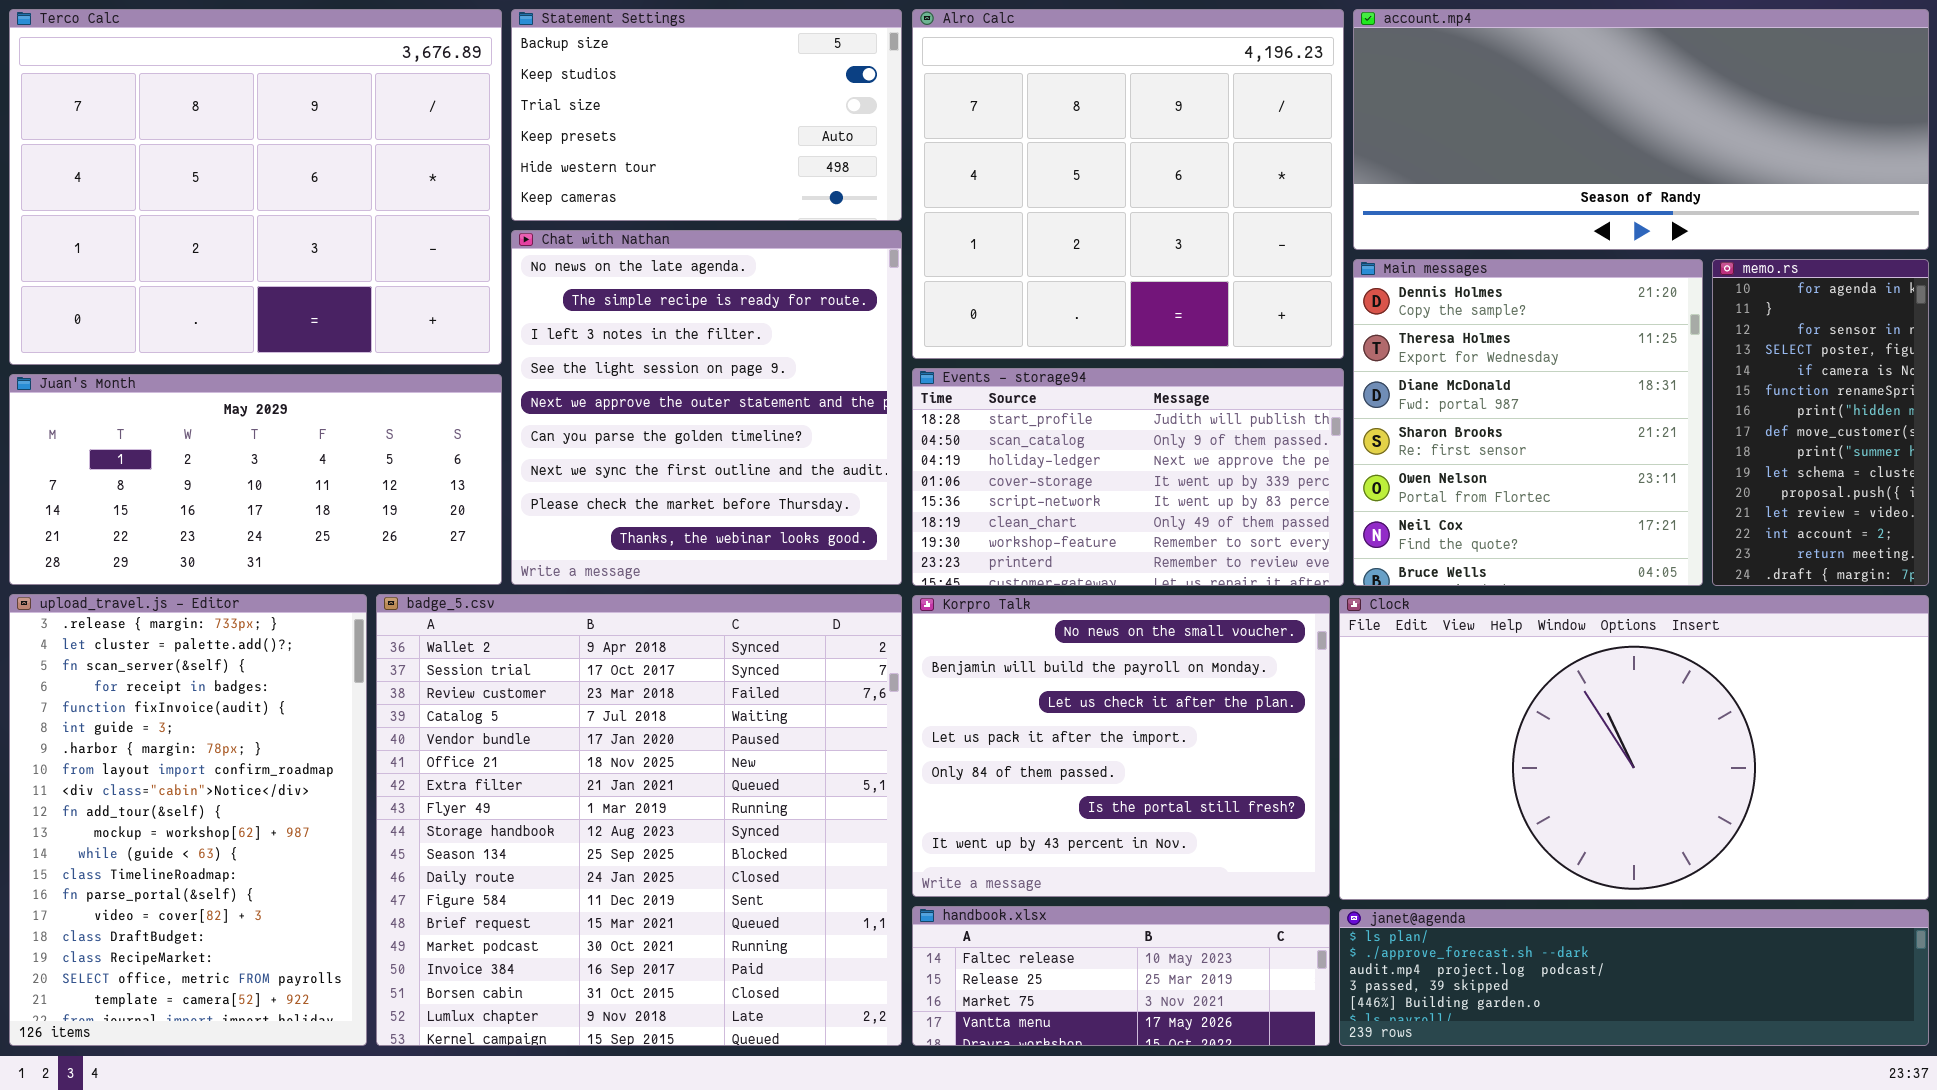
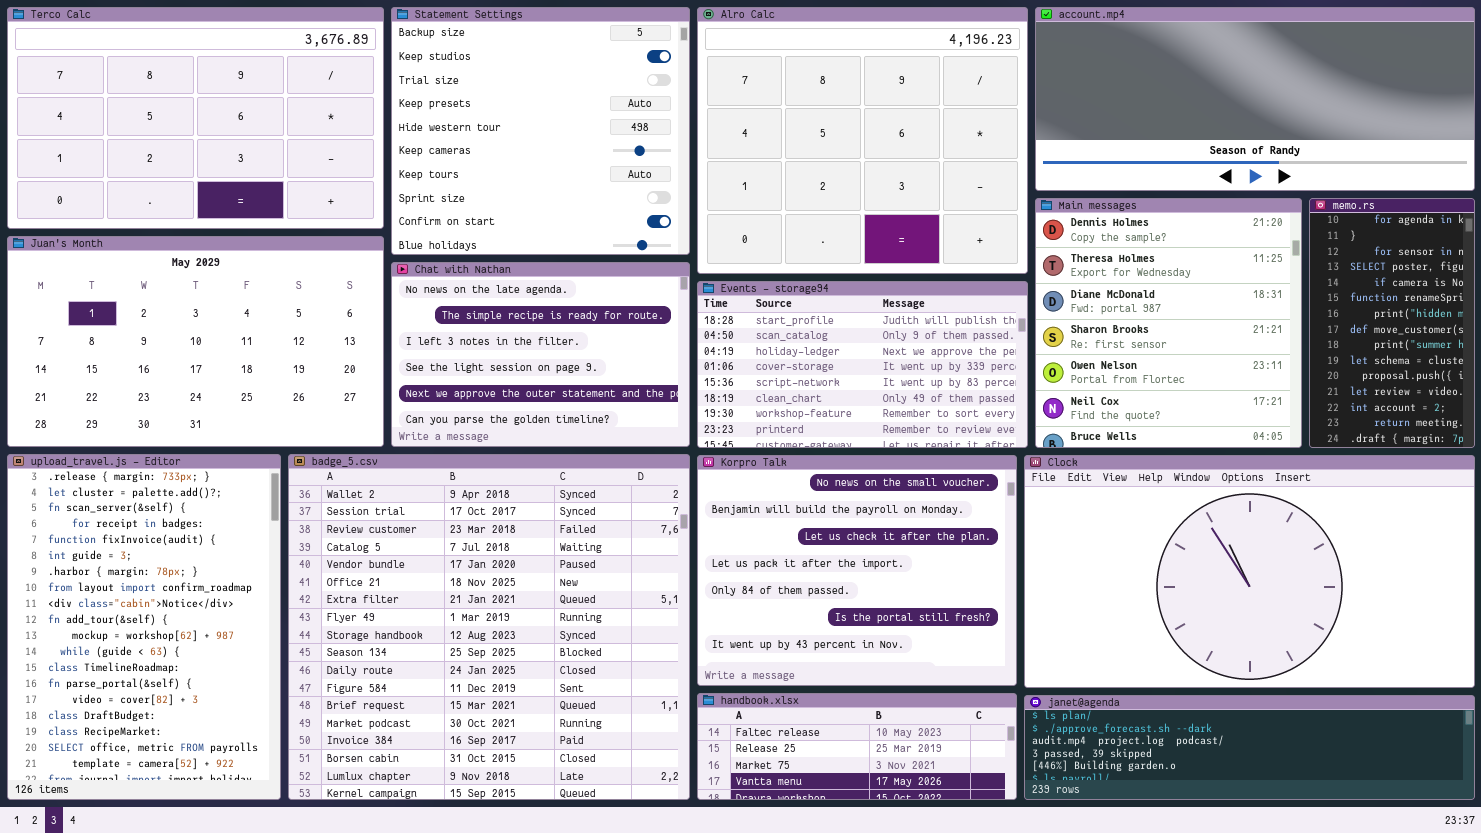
Terco Calc: [9,9,502,365] -> [7,7,384,229], resized
Statement Settings: [511,9,902,221] -> [391,7,690,255], resized
Chat with Nathan: [511,230,902,585] -> [391,262,690,447], resized
Juan's Month: [9,374,502,585] -> [7,236,384,447], resized

